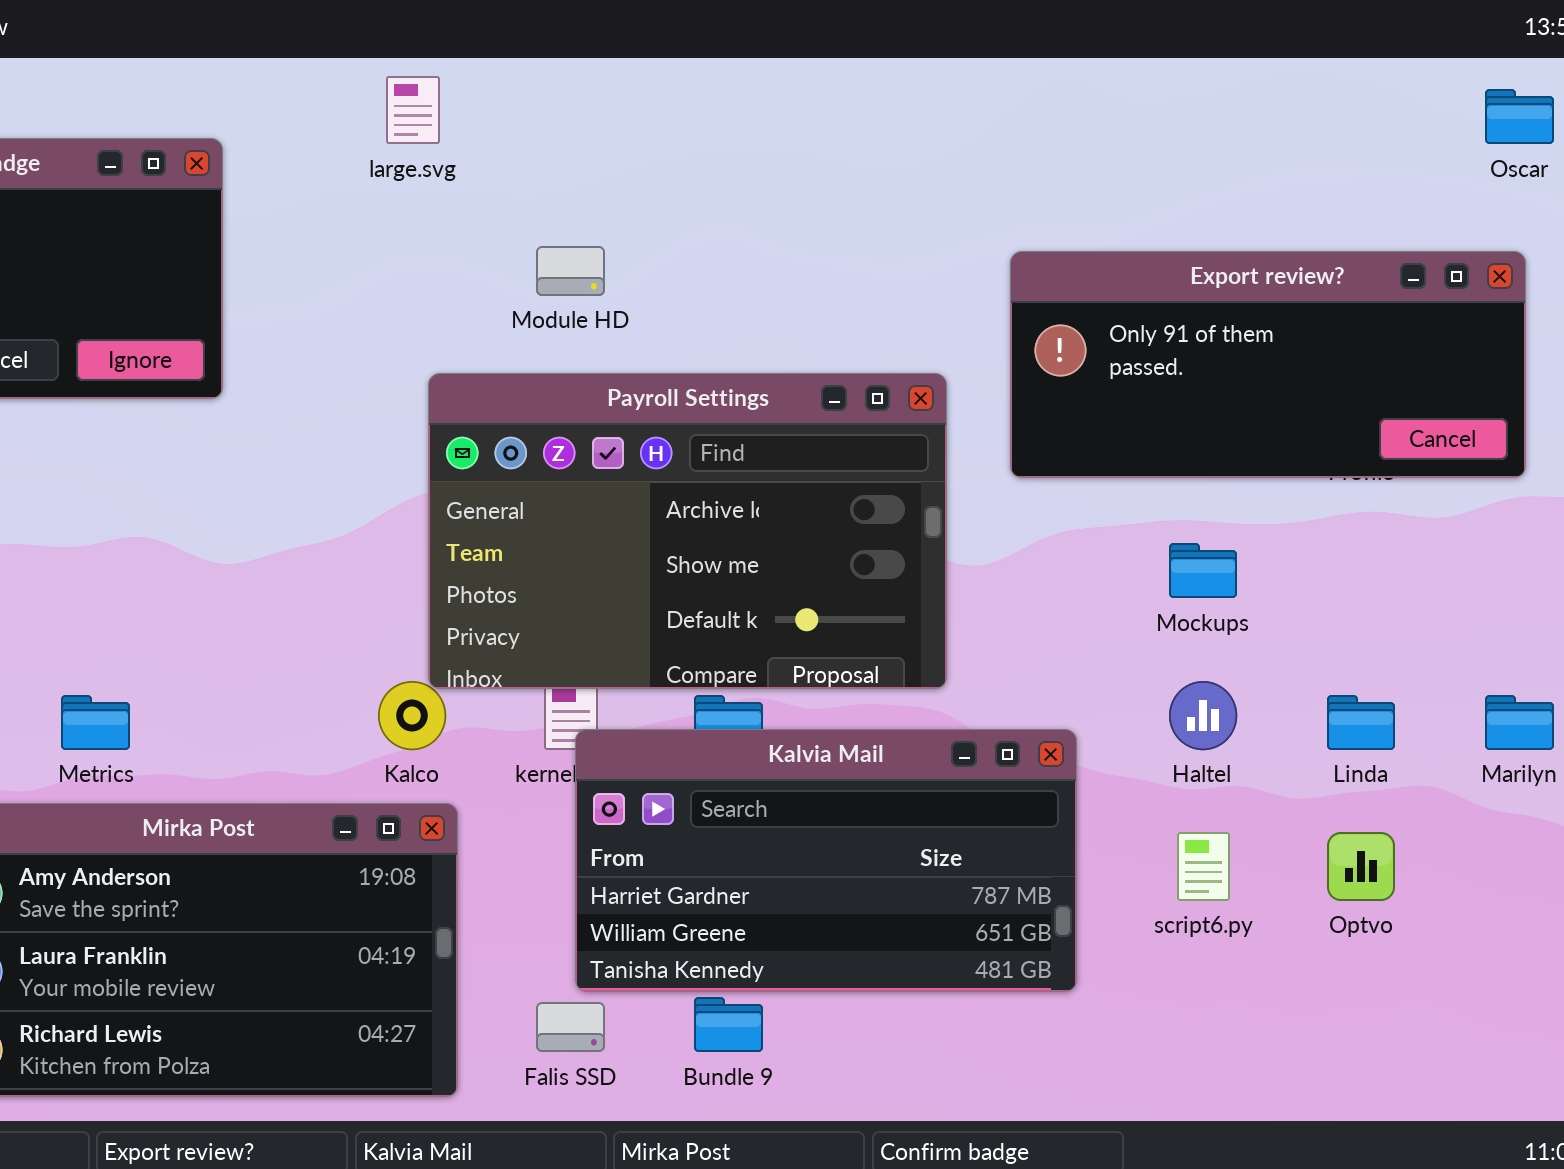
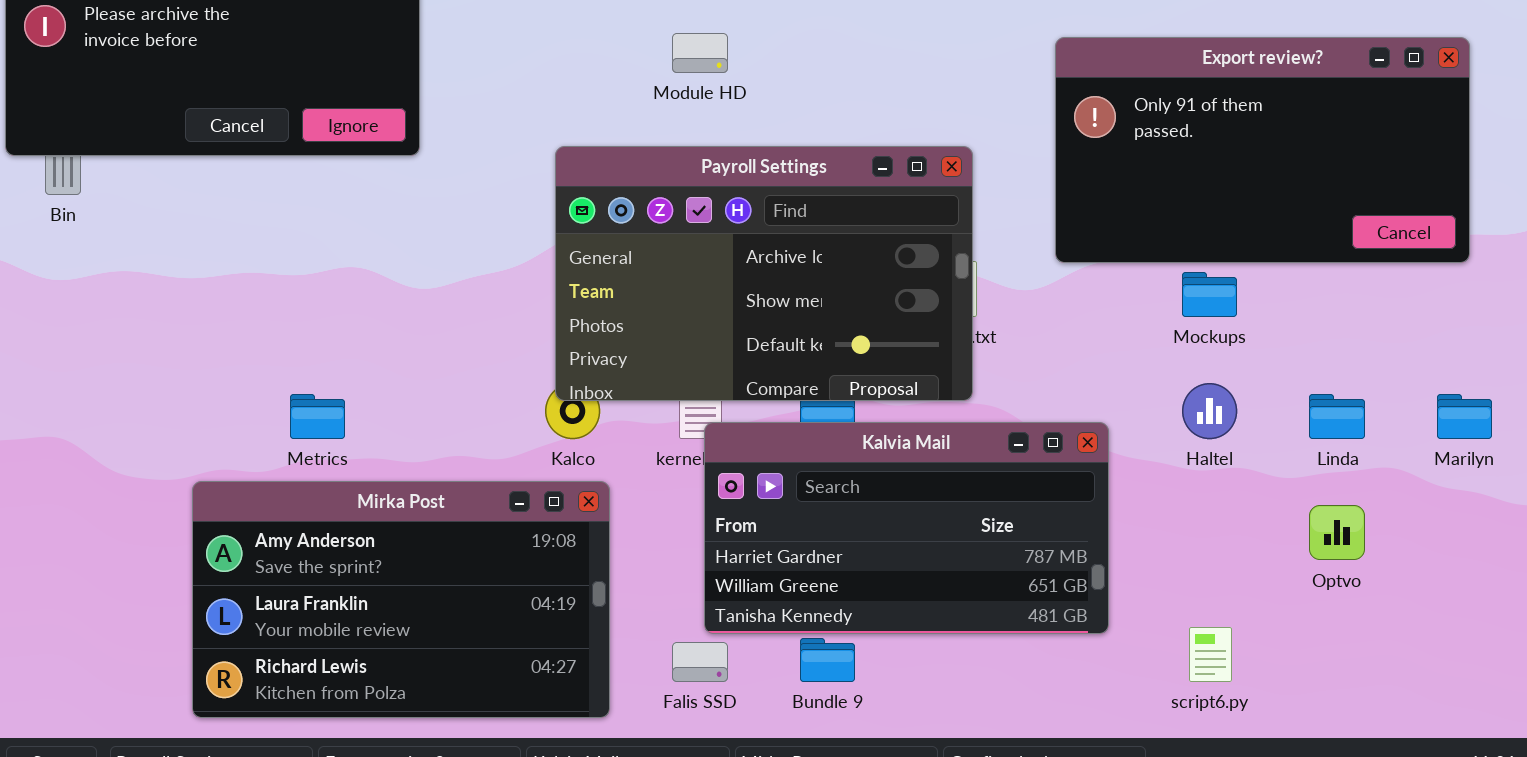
Export review?: [1010,251,1526,478] -> [1055,37,1470,263], resized
Payroll Settings: [428,373,947,689] -> [555,146,973,401], moved
script6.py: [1177,832,1230,901] -> [1189,627,1232,682], moved

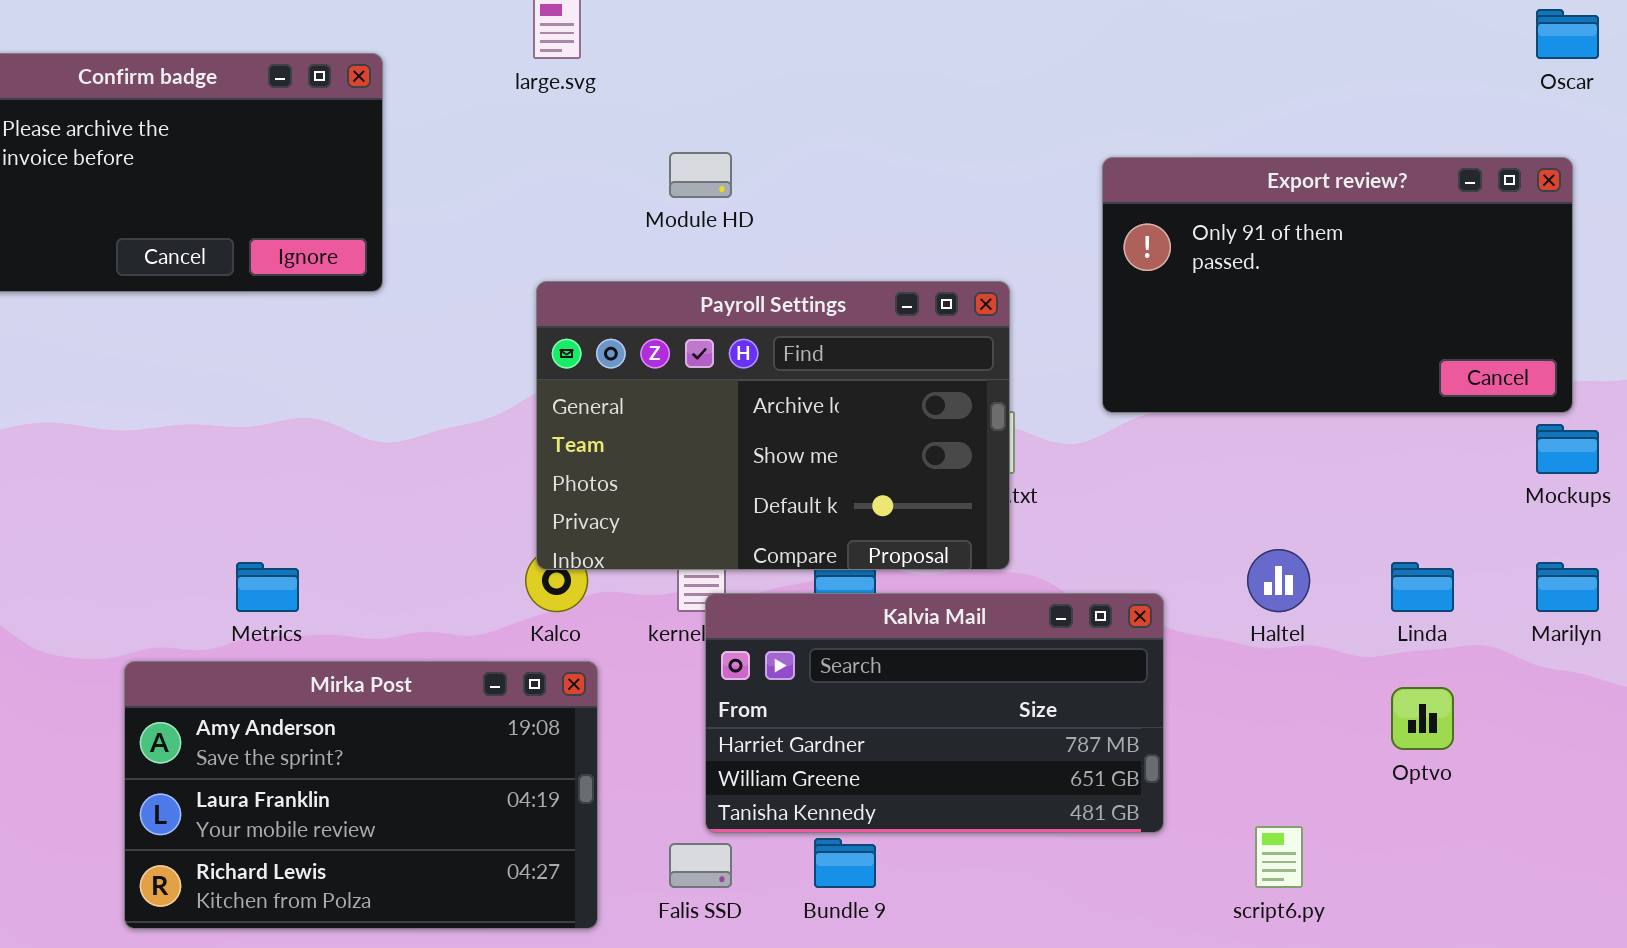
Mockups: [1182,272,1237,317] -> [1536,424,1599,474], moved

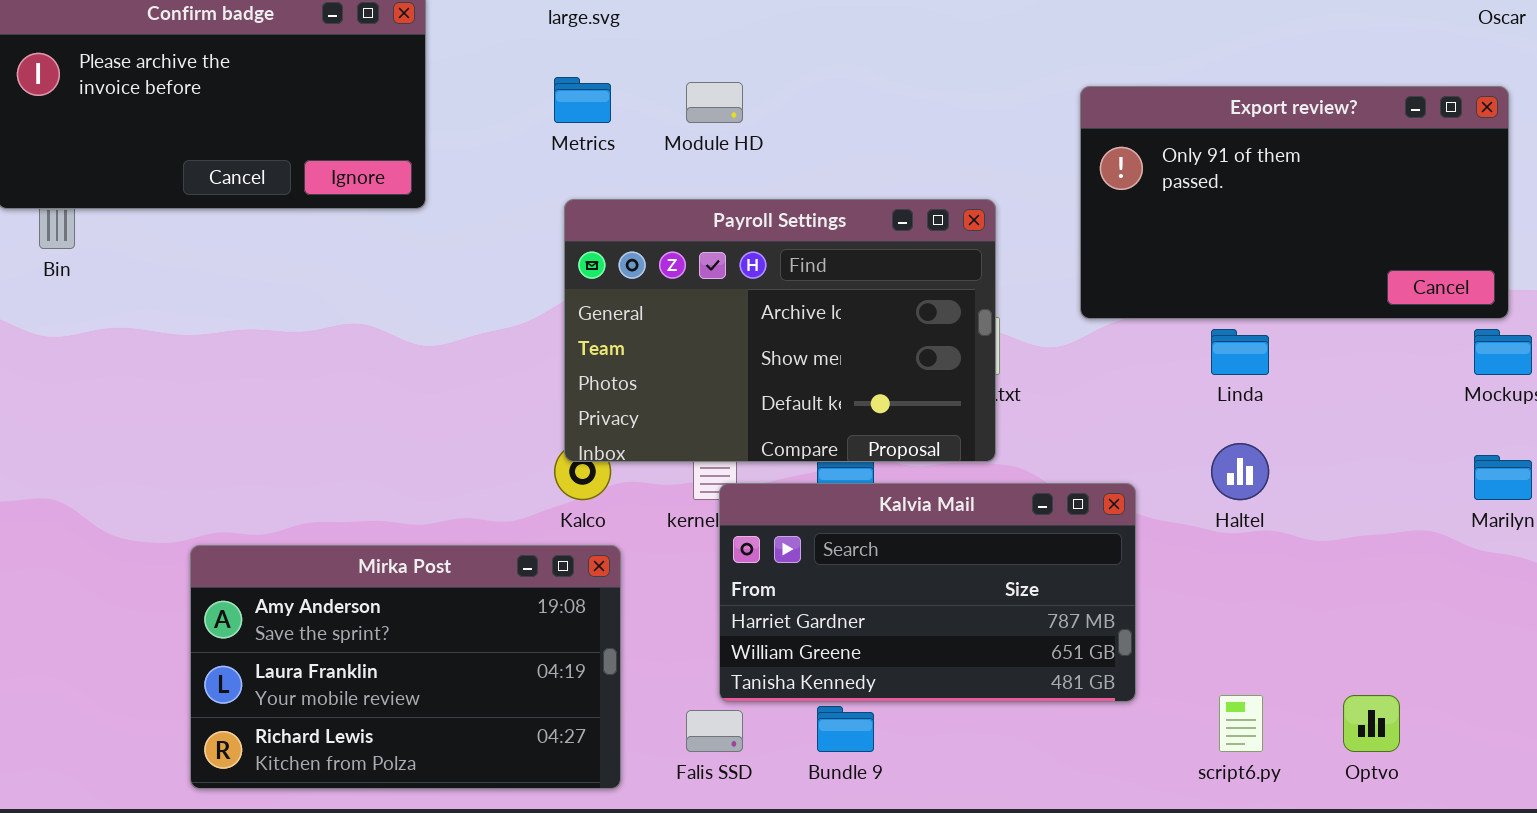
Metrics: [236,562,299,612] -> [554,77,611,123], moved
Linda: [1391,562,1454,612] -> [1211,329,1269,375], moved
Optvo: [1391,687,1454,750] -> [1343,695,1400,752], moved

